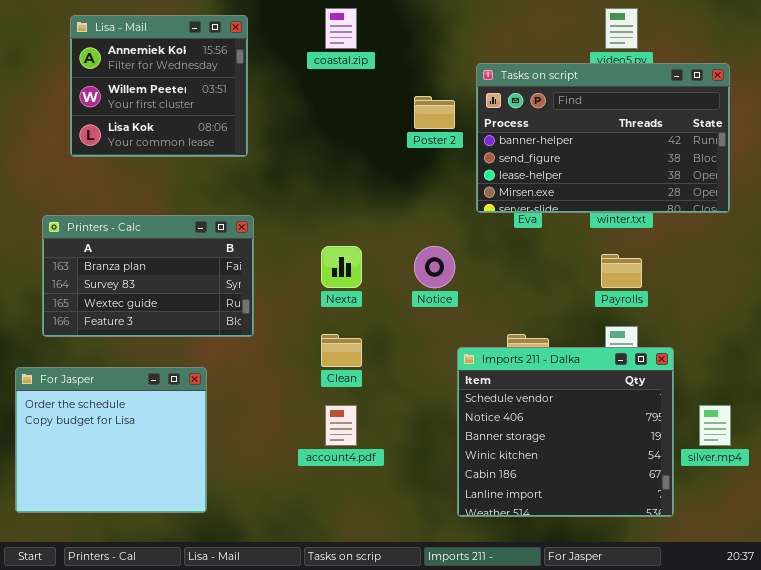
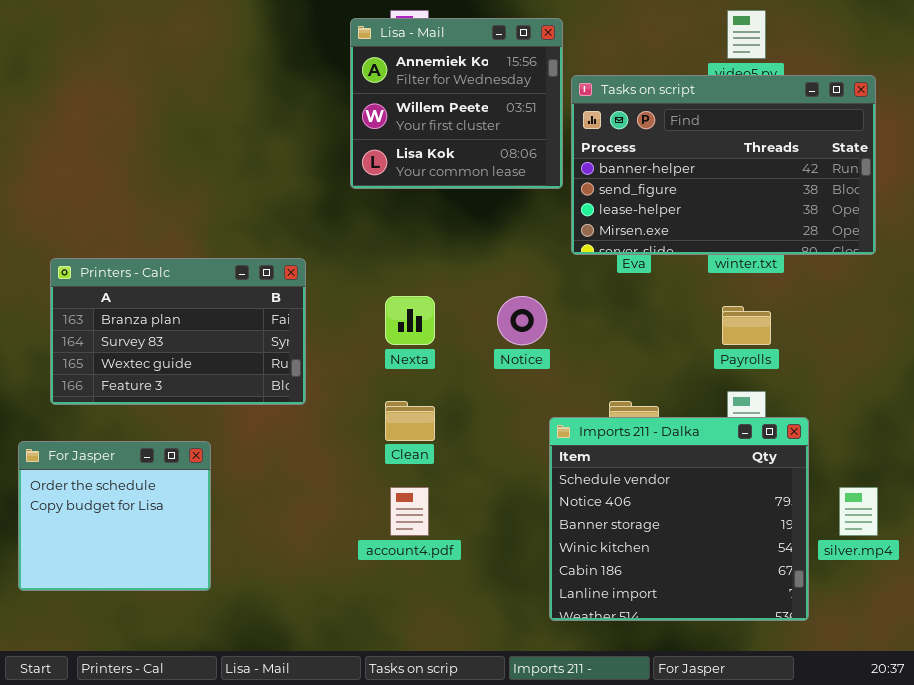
Lisa - Mail: [70,15,248,157] -> [350,18,563,189], moved
For Jasper: [15,367,207,513] -> [18,441,211,591], resized

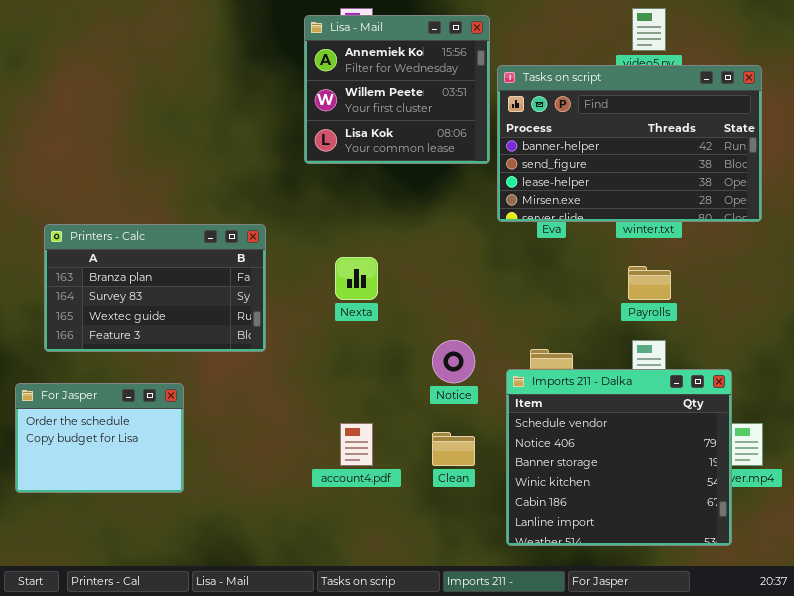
Notice: [497,296,547,345] -> [432,340,475,383], moved
Clean: [385,401,435,441] -> [432,432,475,466], moved
Imports 211 - Dalka: [549,417,809,621] -> [506,369,732,546], moved
For Jasper: [18,441,211,591] -> [15,383,184,493], resized

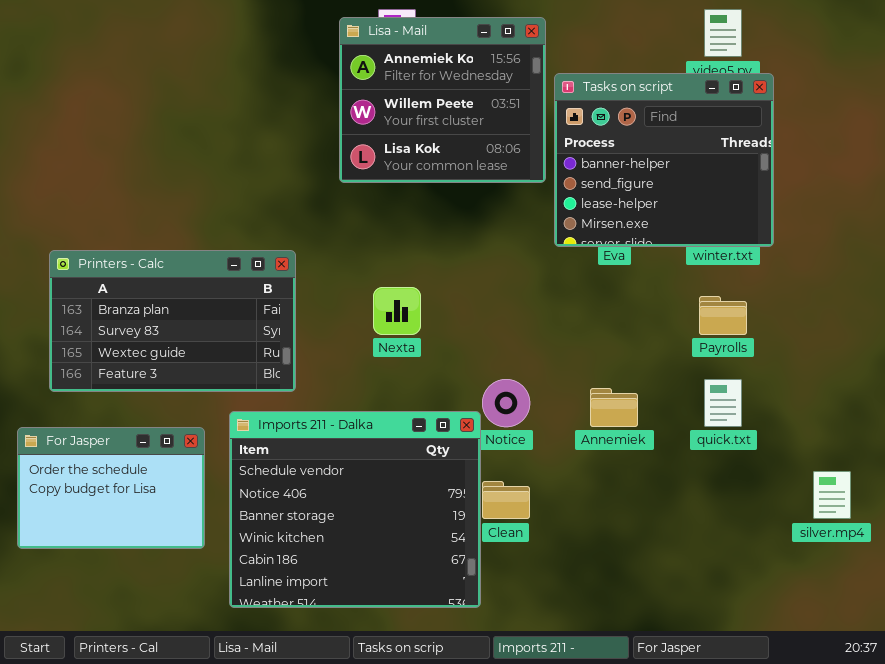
Tasks on script: [497,65,762,222] -> [554,73,774,247], resized
Imports 211 - Dalka: [506,369,732,546] -> [229,411,481,608], moved

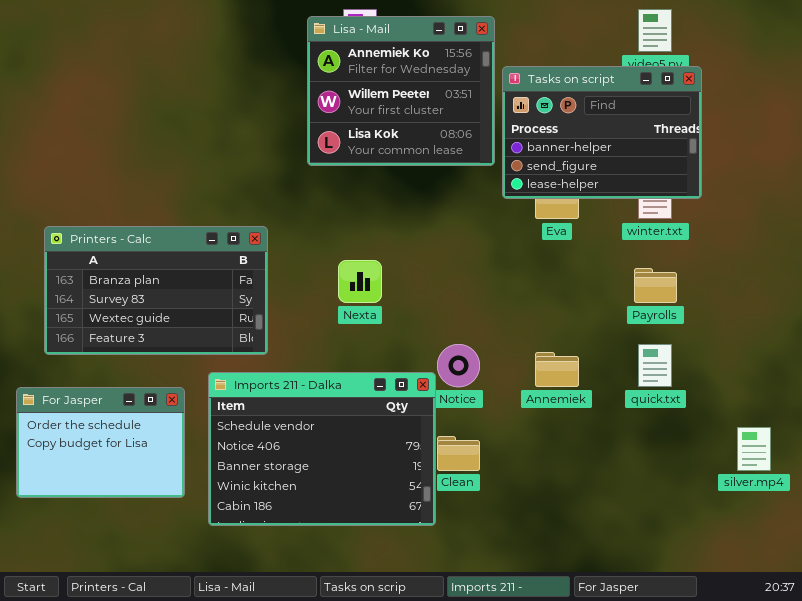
Tasks on script: [554,73,774,247] -> [502,66,702,199], resized
Imports 211 - Dalka: [229,411,481,608] -> [208,372,436,526], resized

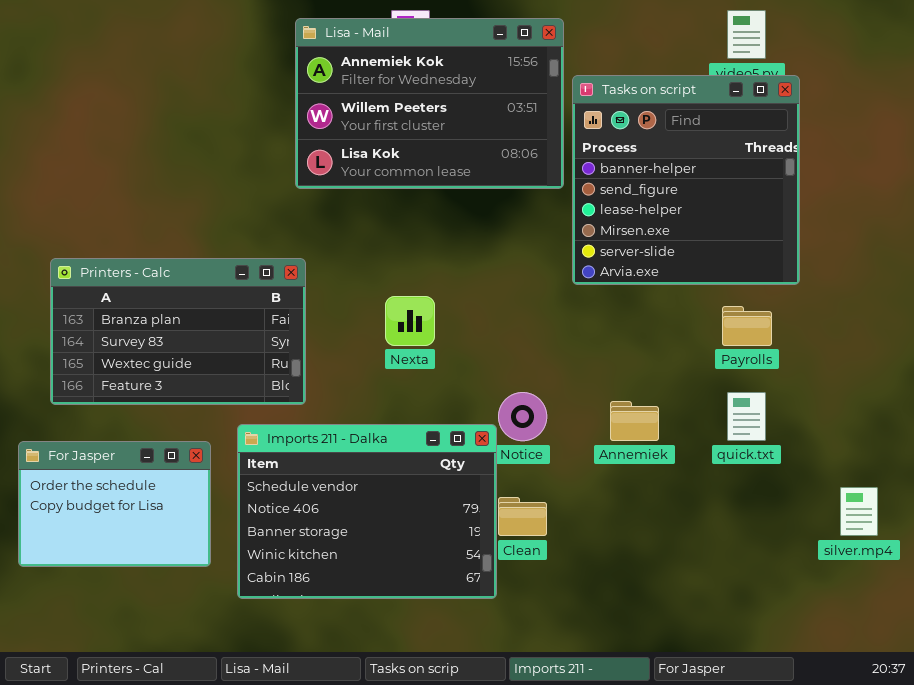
Lisa - Mail: [307,16,495,166] -> [295,18,564,189], resized
Tasks on script: [502,66,702,199] -> [572,75,800,285], resized

